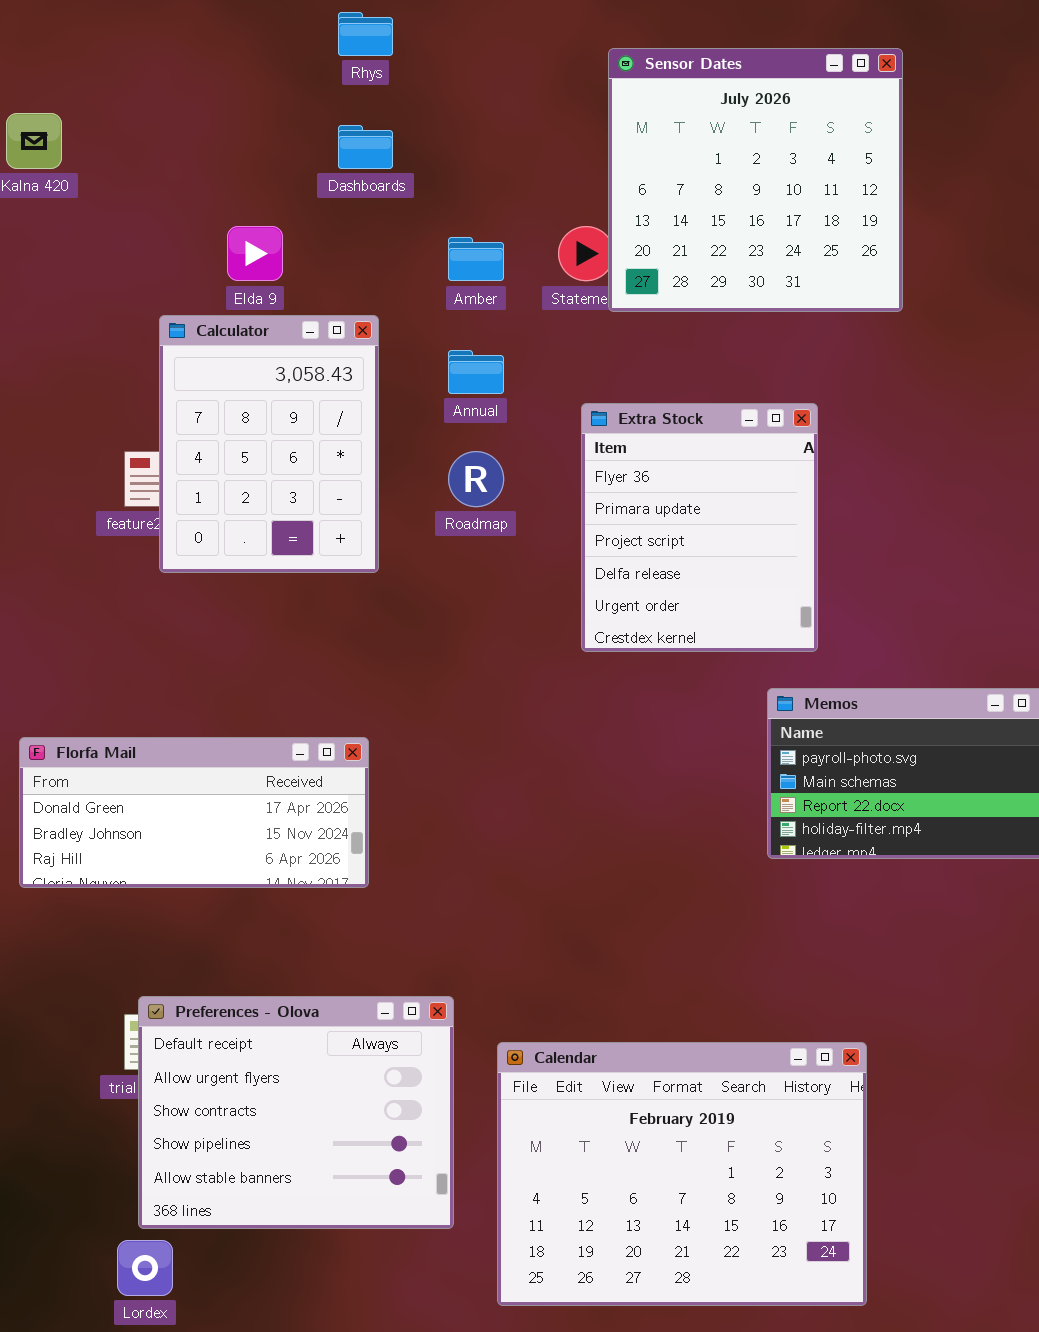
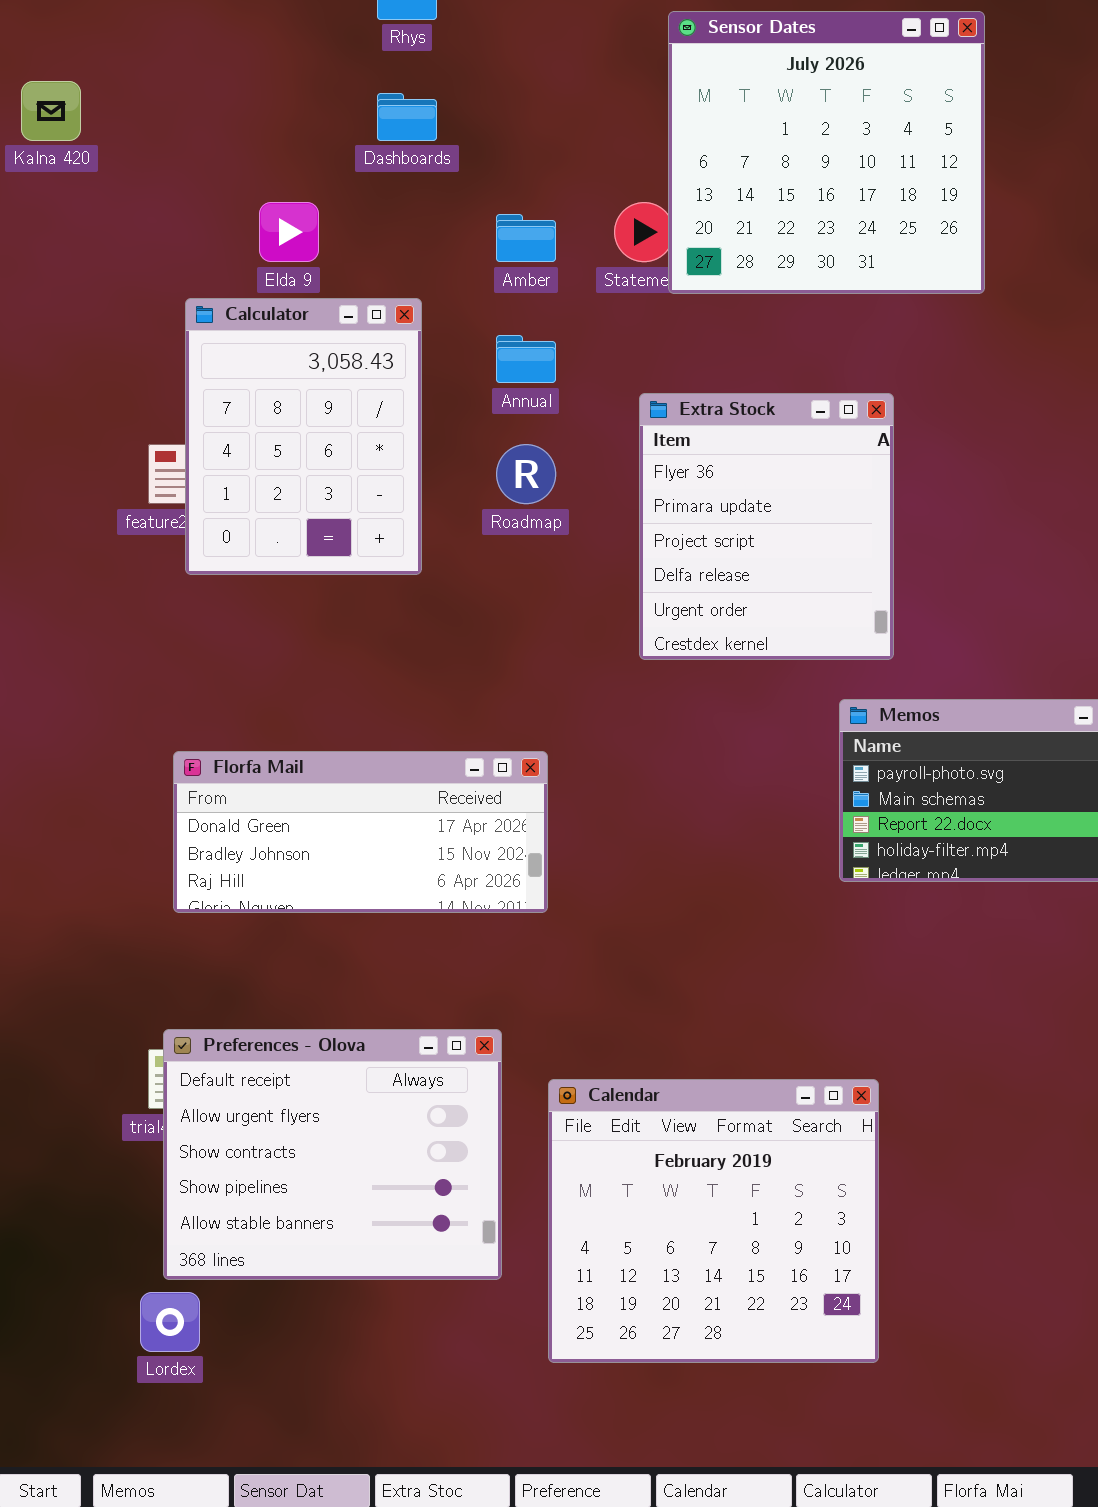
Florfa Mail: [19,737,369,888] -> [173,751,548,913], moved
Calendar: [497,1042,867,1306] -> [548,1079,879,1363], resized

